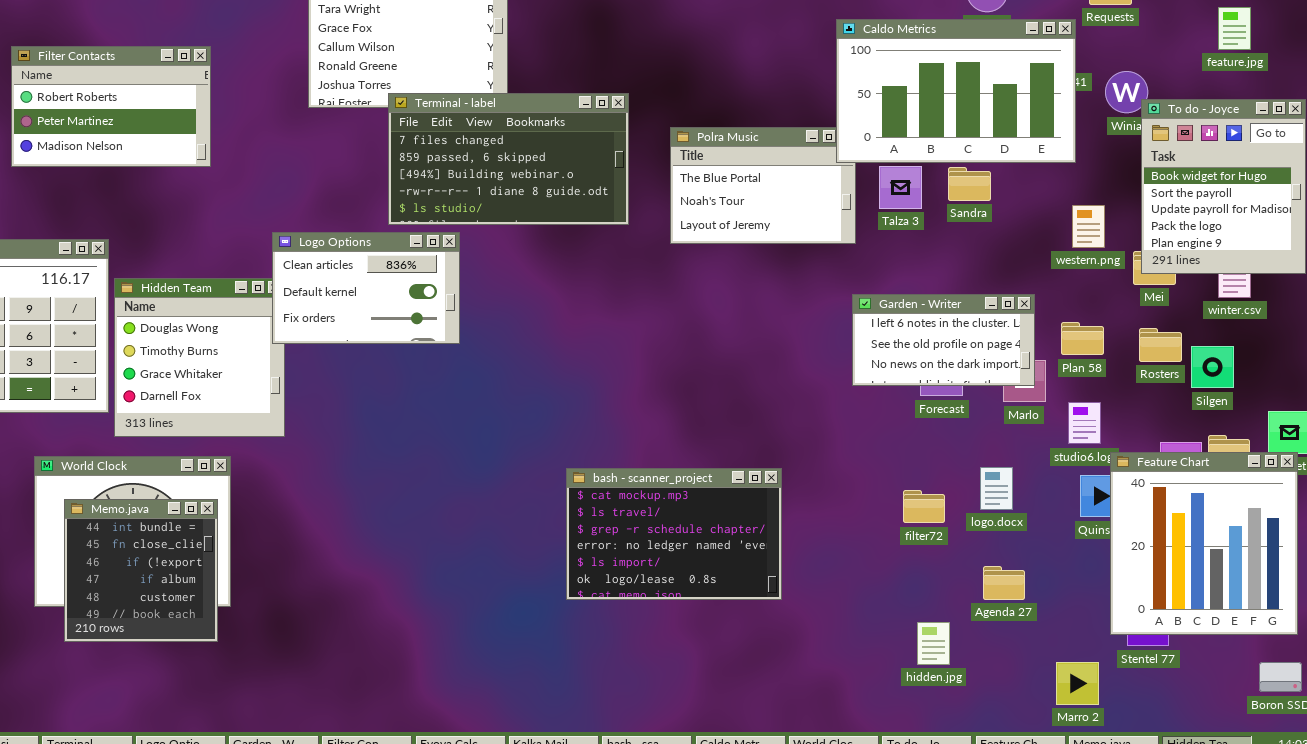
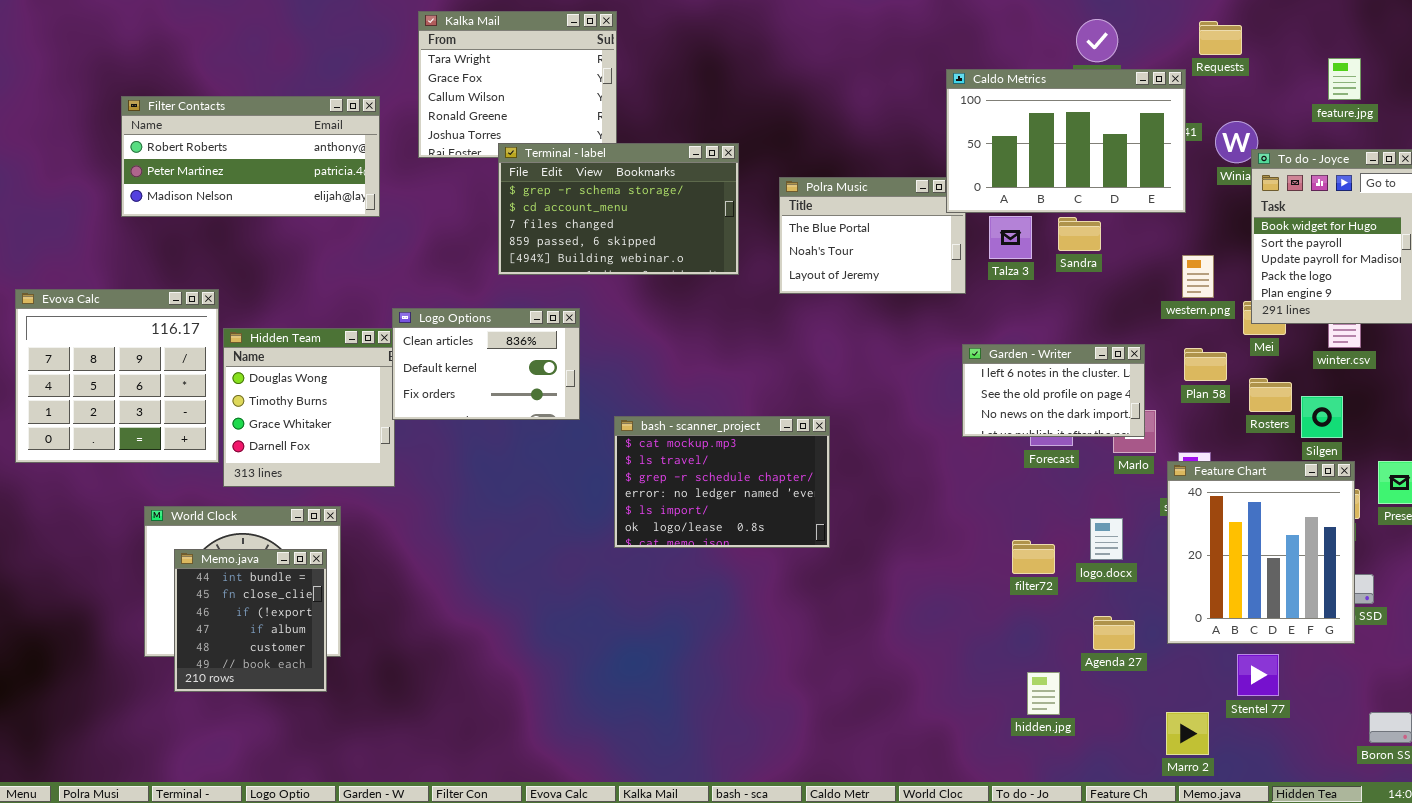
Filter Contacts: [11,46,211,167] -> [121,96,380,217], resized
Terminal - label: [388,93,629,225] -> [498,143,739,275], scrolled up 2 rows
Logo Options: [272,232,460,344] -> [392,308,580,420], moved
Plan 58: [1061,322,1104,355] -> [1184,348,1227,381], moved
Feature Chart: [1110,452,1298,635] -> [1167,461,1355,644], moved
bash - scanner_project: [566,468,782,600] -> [614,416,830,548], moved

